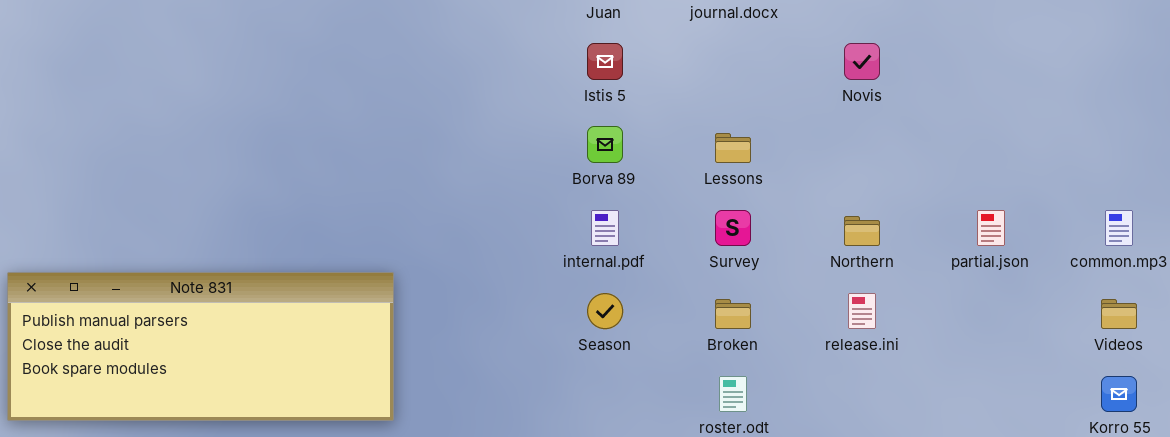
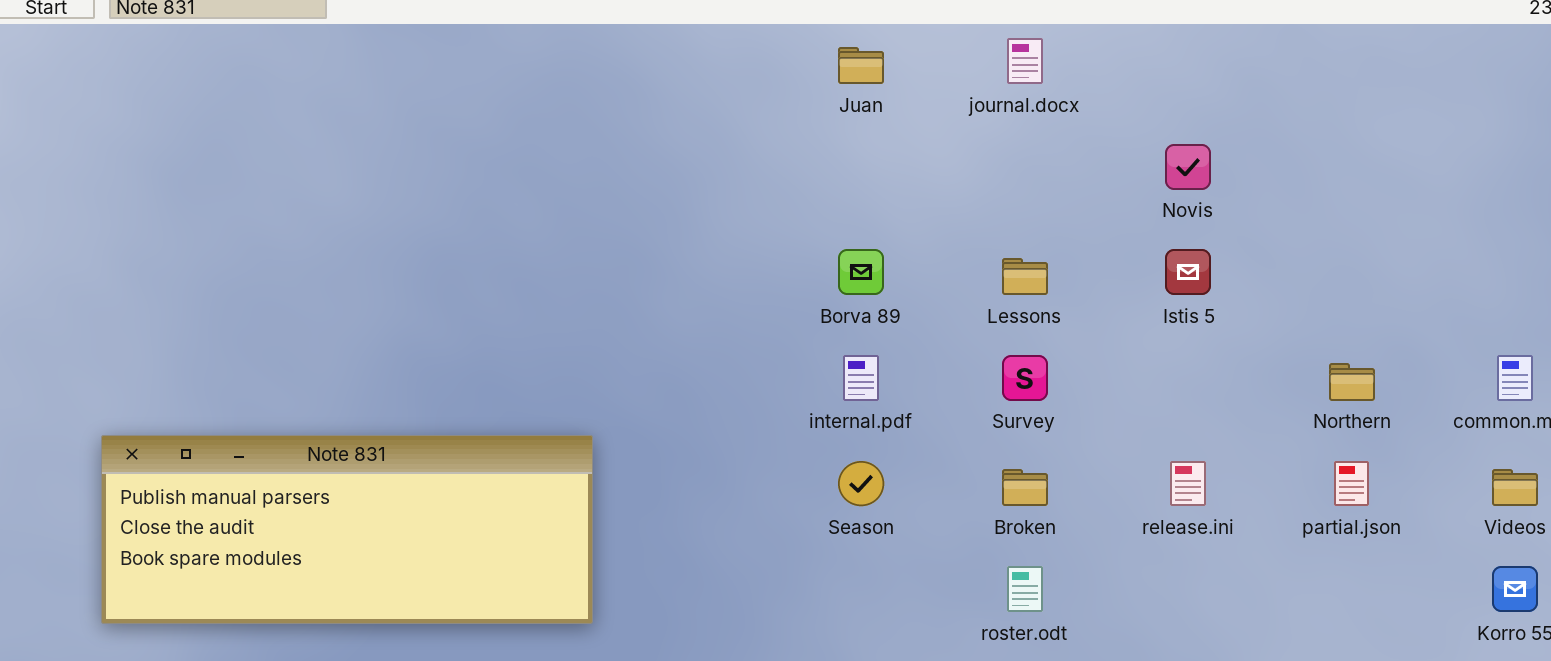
Istis 5: [587,43,623,80] -> [1165,249,1211,295], moved
partial.json: [977,210,1005,246] -> [1334,461,1369,506], moved
Northern: [844,216,880,246] -> [1329,363,1375,401], moved

